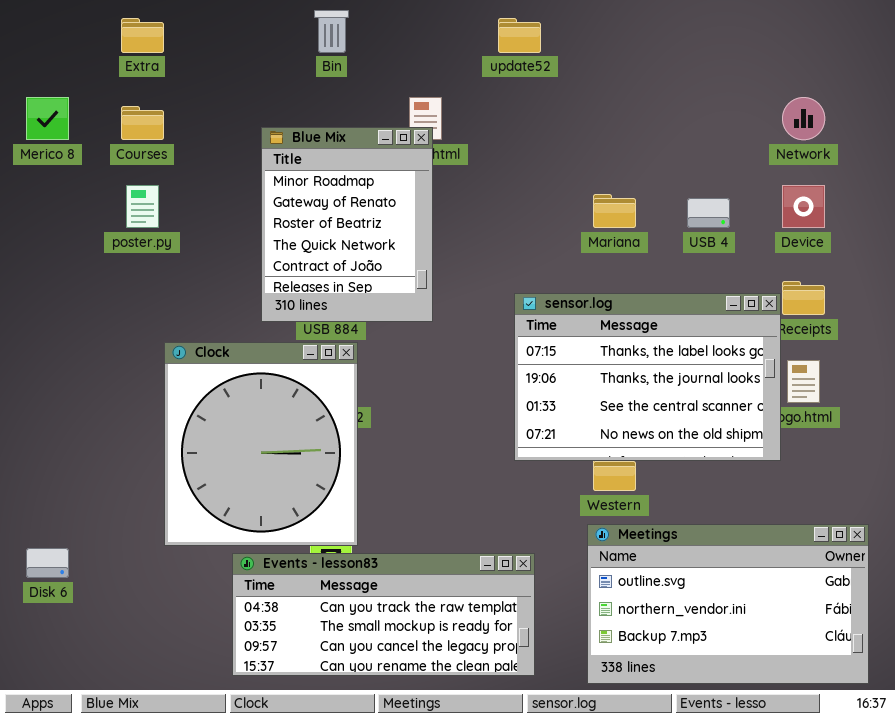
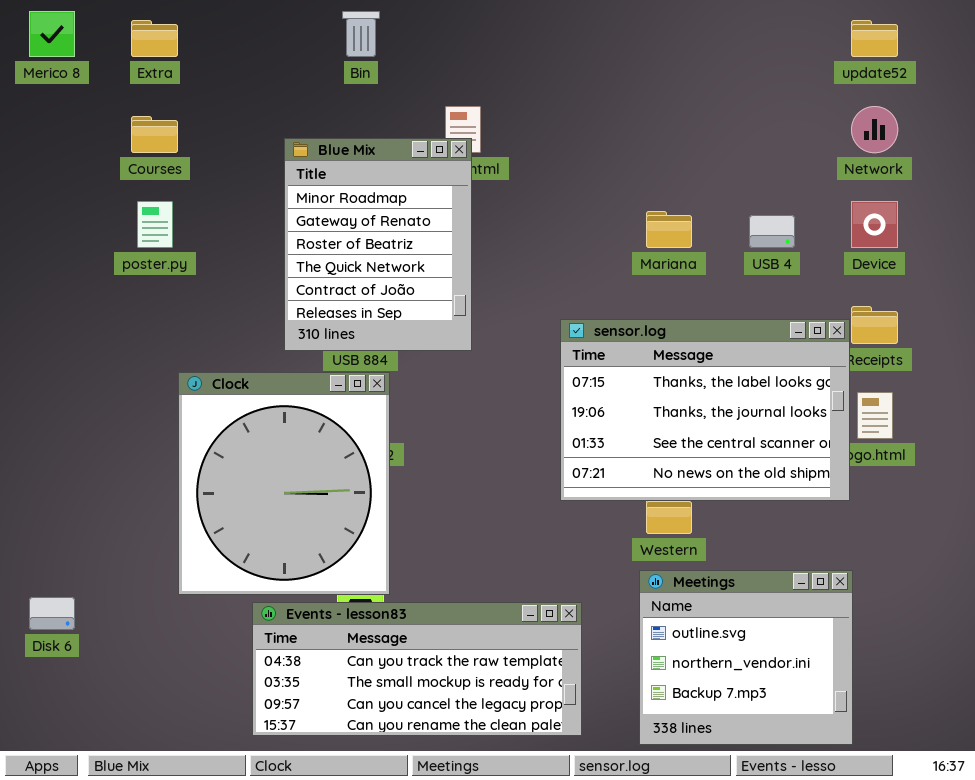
update52: [498,18,541,53] -> [851,20,898,57], moved
Merico 8: [26,97,69,140] -> [29,11,75,57], moved
Meetings: [587,524,869,684] -> [639,570,853,745], resized

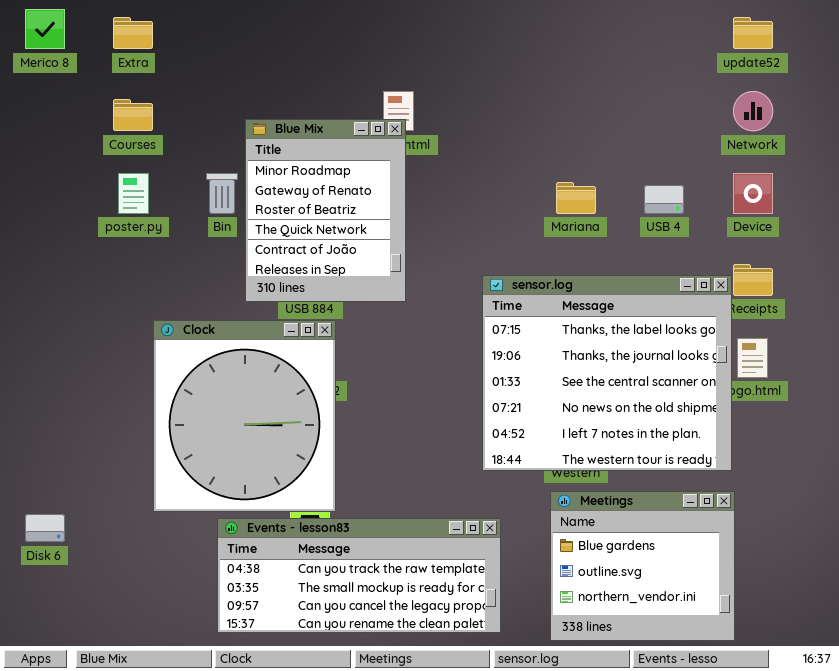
Bin: [342,11,380,57] -> [206,173,238,214], moved
sensor.log: [560,319,850,501] -> [482,275,732,471], resized
Meetings: [639,570,853,745] -> [550,491,735,641], scrolled up 1 row

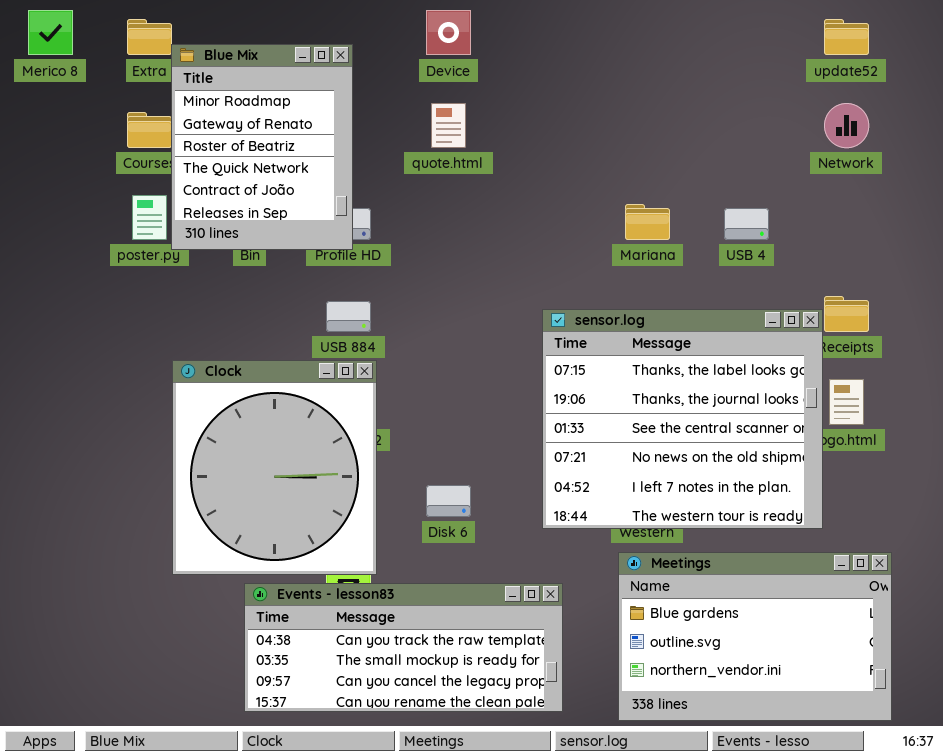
Blue Mix: [245,119,406,302] -> [171,44,353,250], moved
Device: [733,173,773,214] -> [426,10,471,55], moved
Meetings: [550,491,735,641] -> [618,552,892,721], resized
Disk 6: [25,514,65,542] -> [426,485,471,517], moved

